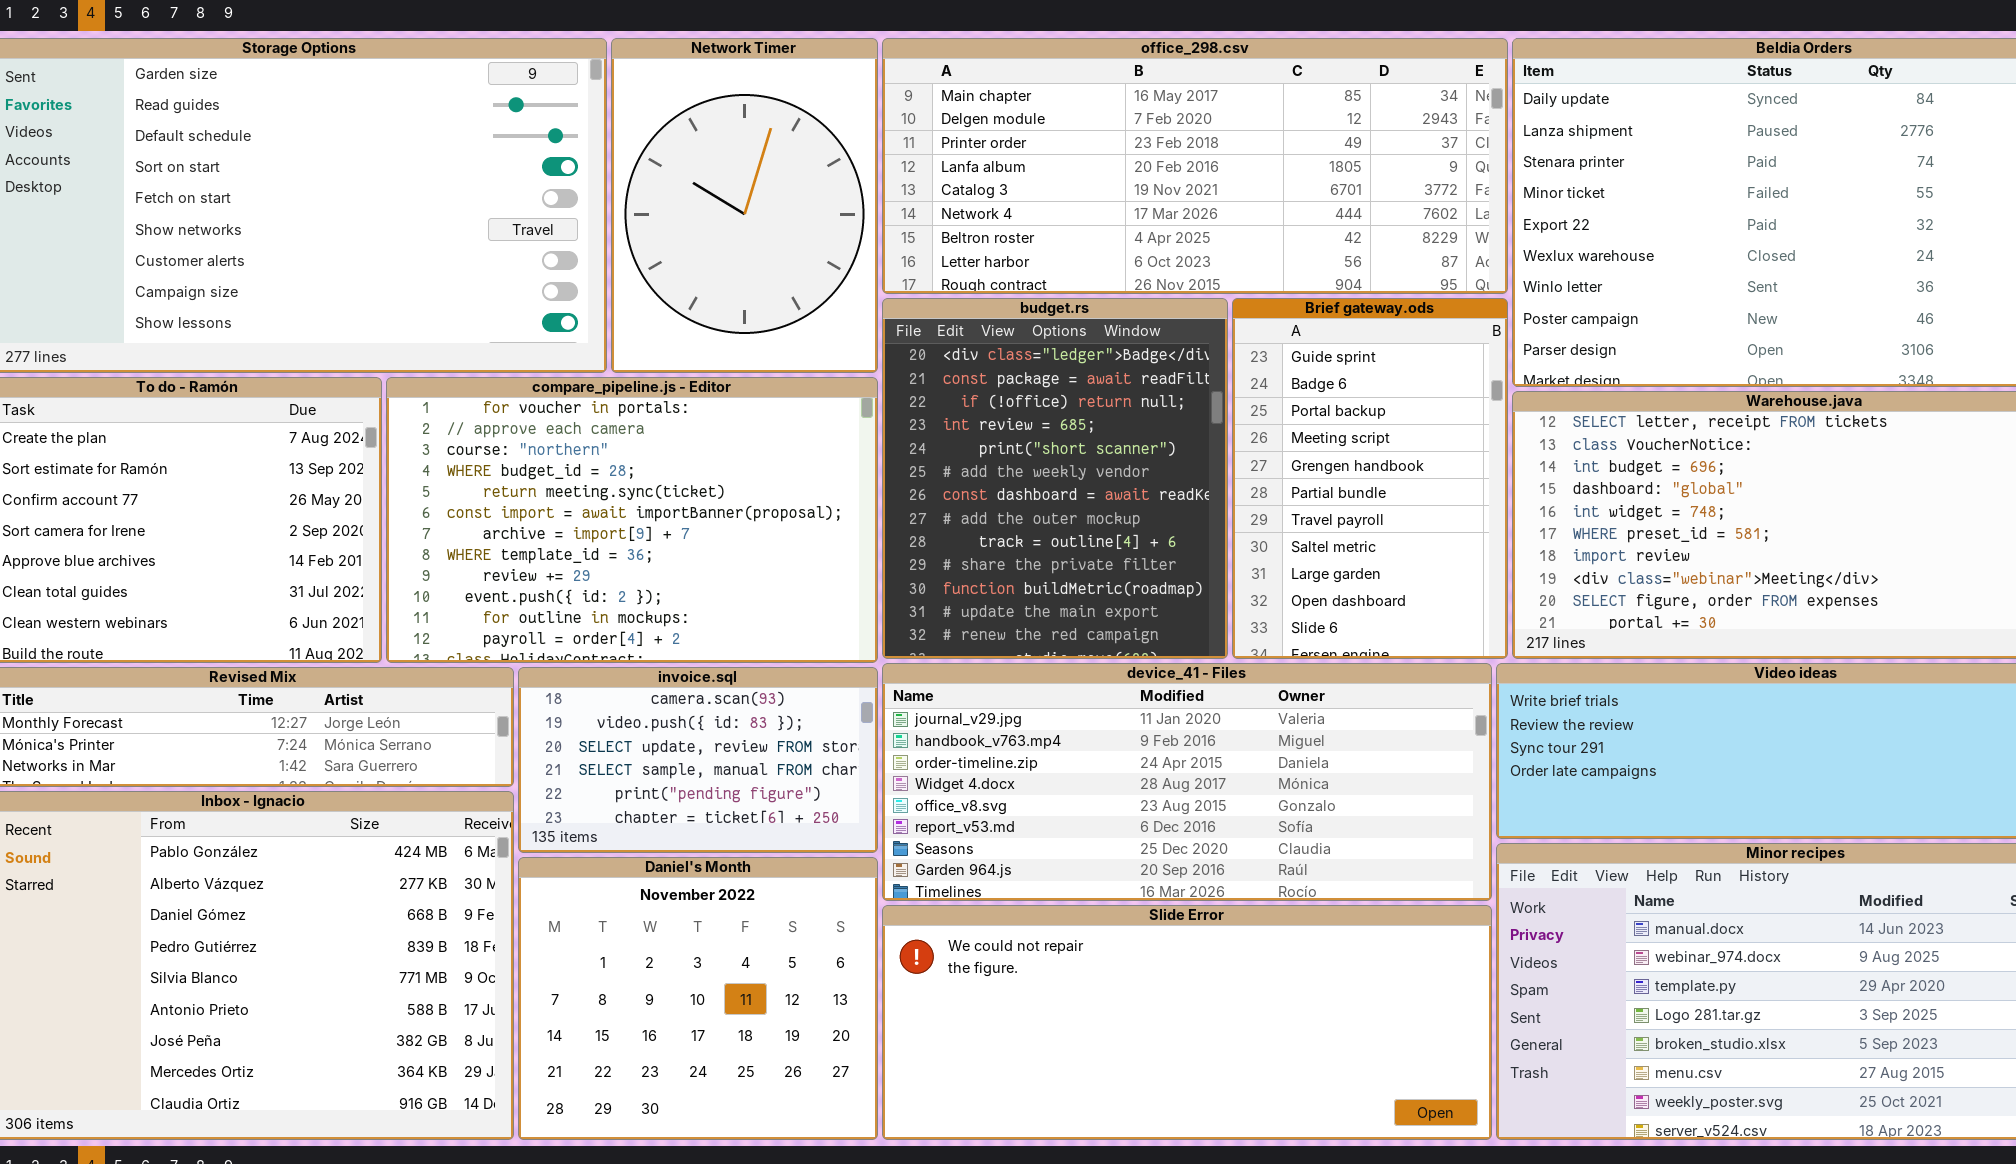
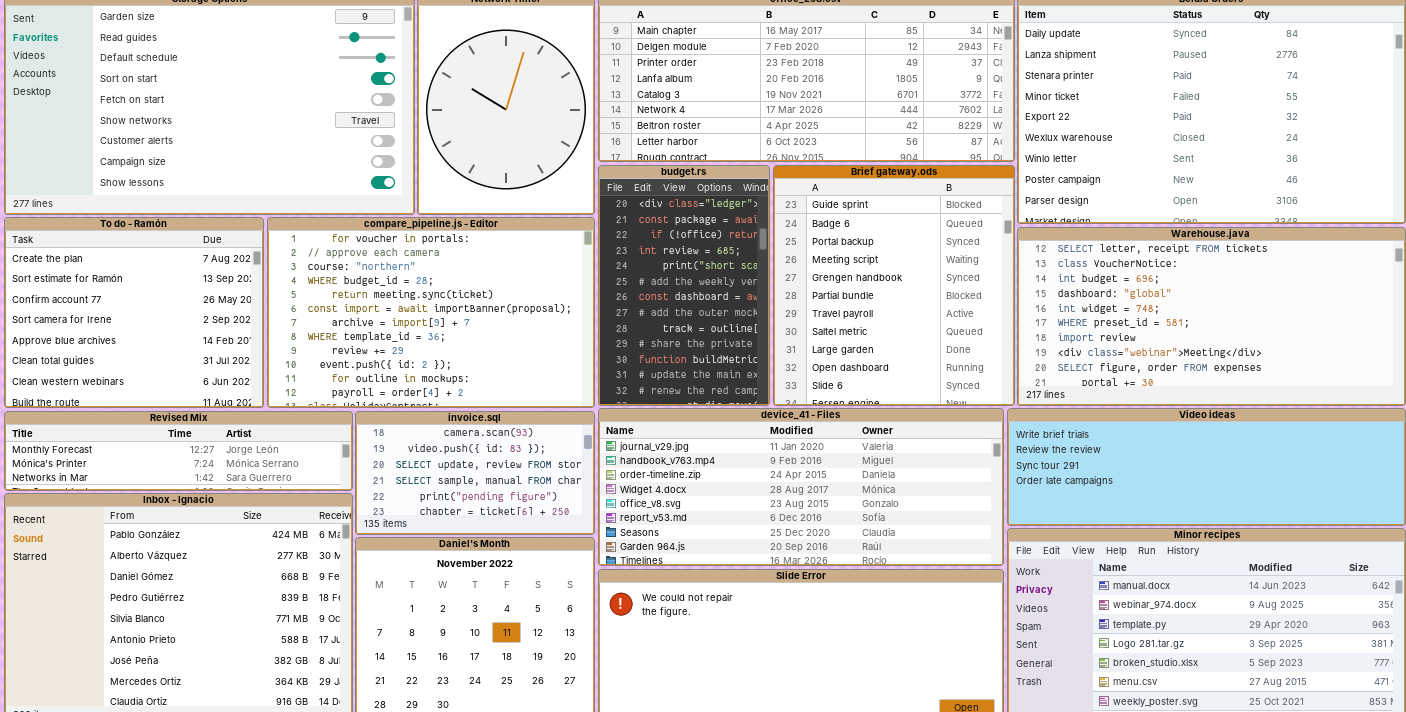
budget.rs: [882,298,1228,659] -> [598,165,770,406], resized
Brief gateway.ods: [1232,298,1508,659] -> [773,165,1015,406], resized

